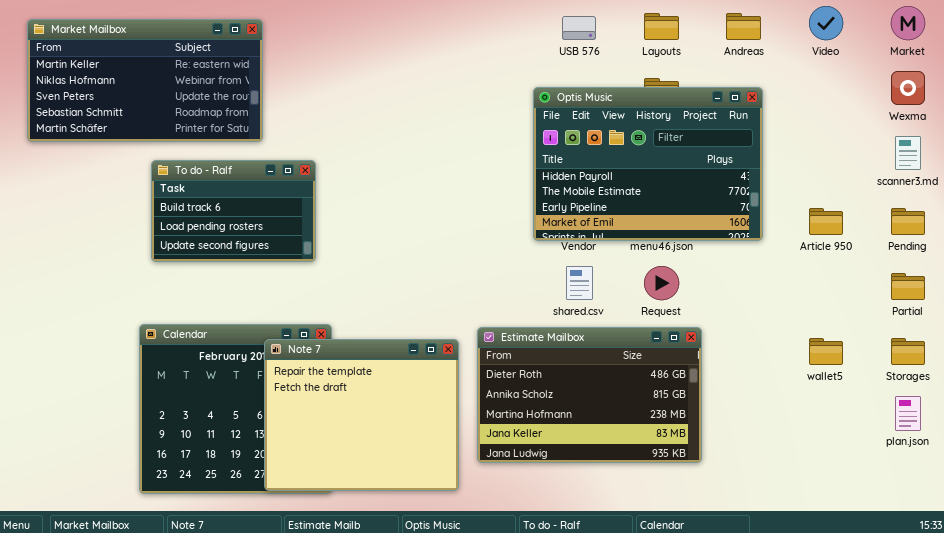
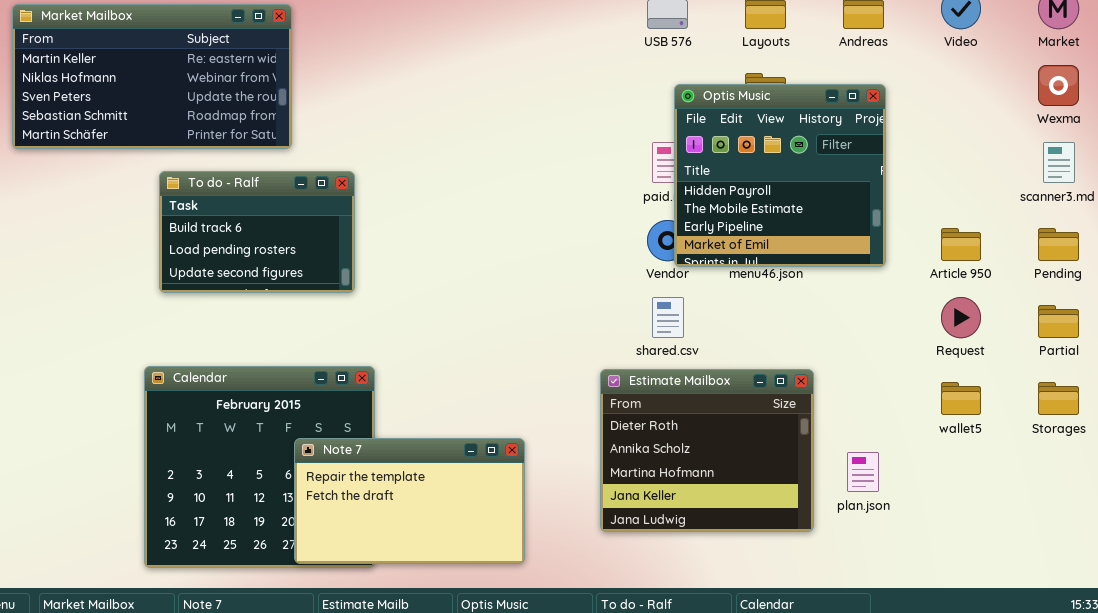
Optis Music: [533,87,763,241] -> [674,84,886,267], resized
Request: [644,266,679,300] -> [941,297,981,338], moved
Estimate Mailbox: [477,327,702,463] -> [600,369,814,532], resized
Note 7: [264,339,459,491] -> [294,438,525,564], resized
plan.json: [895,396,921,431] -> [847,452,879,492], moved

